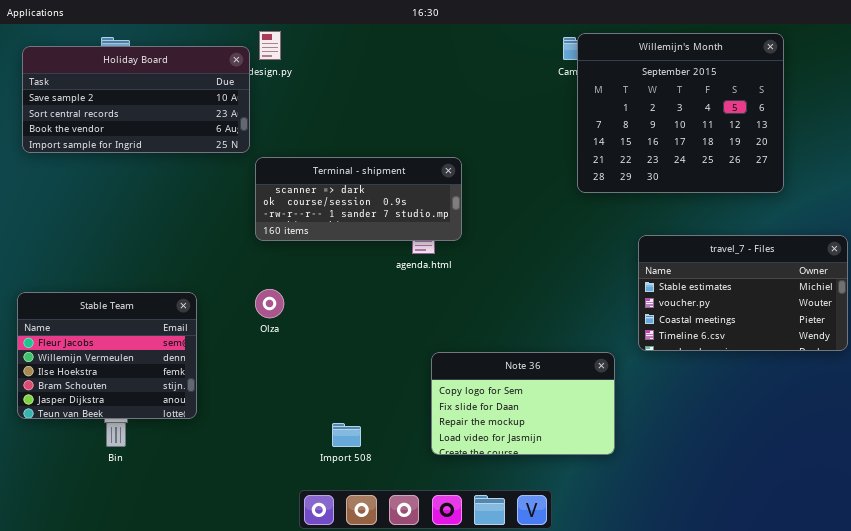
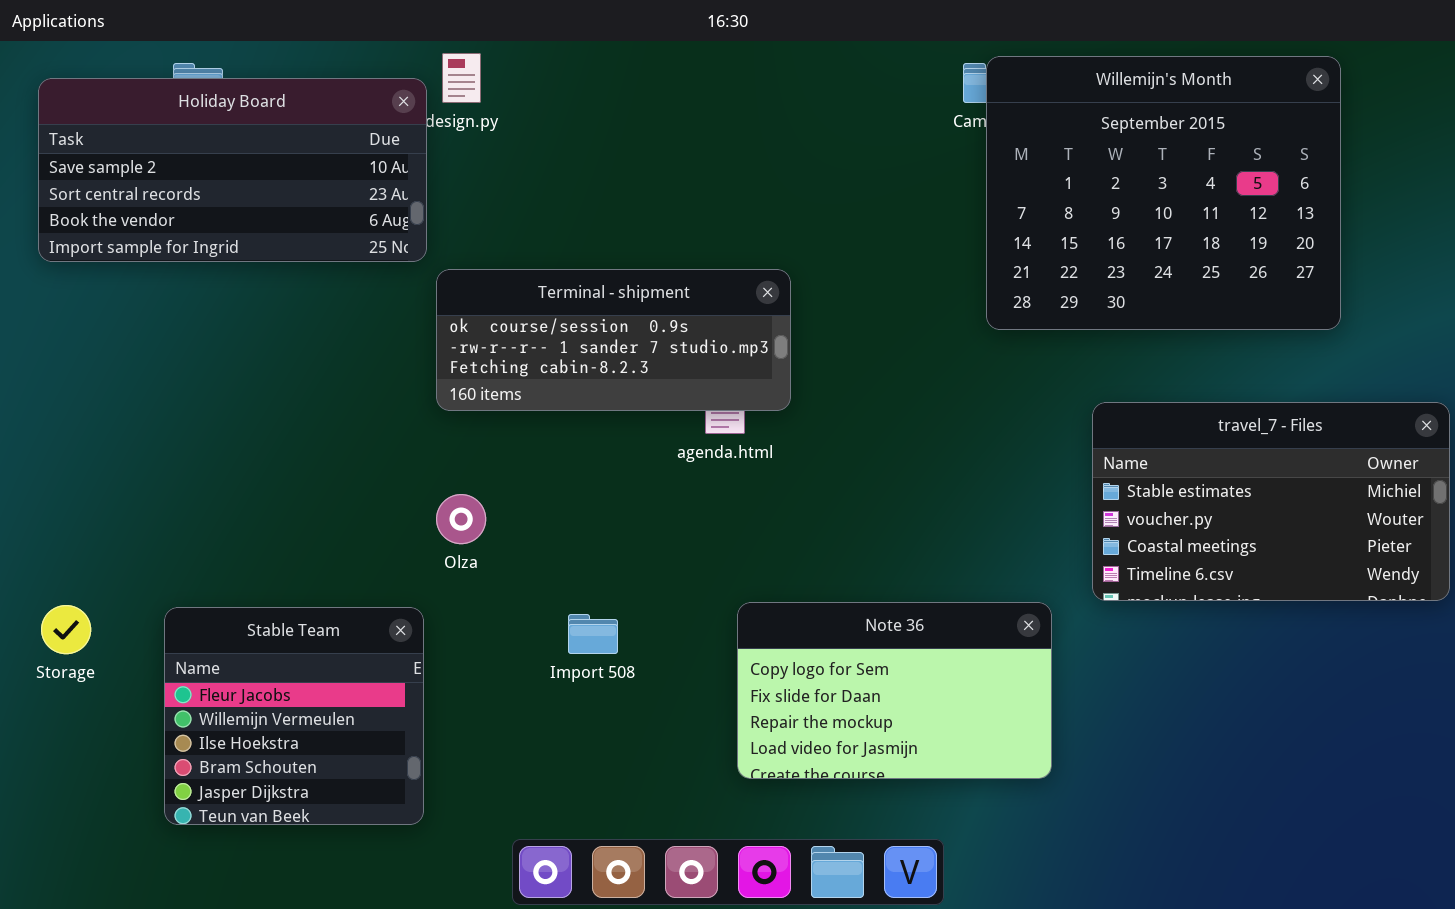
Terminal - shipment: [255,157,462,241] -> [436,269,791,411], scrolled down 1 row
Stable Team: [17,292,197,419] -> [164,607,424,825], moved, resized
Import 508: [332,423,361,447] -> [568,614,618,654], moved

